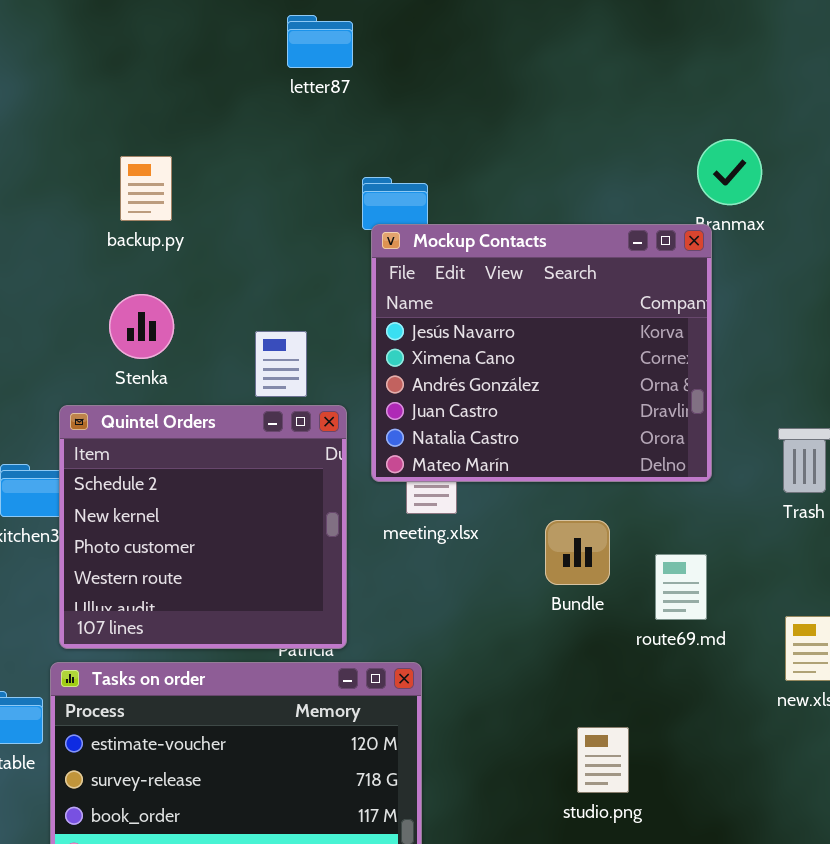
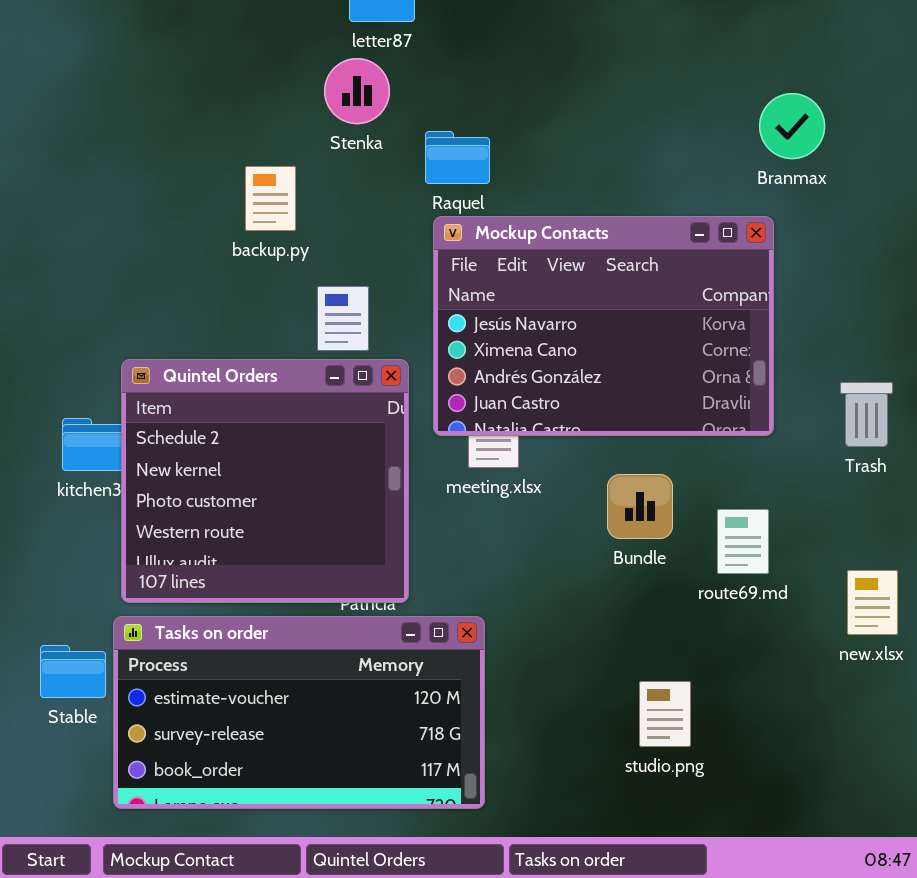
backup.py: [120,156,172,221] -> [245,166,296,231], moved
Mockup Contacts: [371,224,712,482] -> [433,216,774,436], resized
Stenka: [109,294,174,359] -> [324,58,390,124], moved

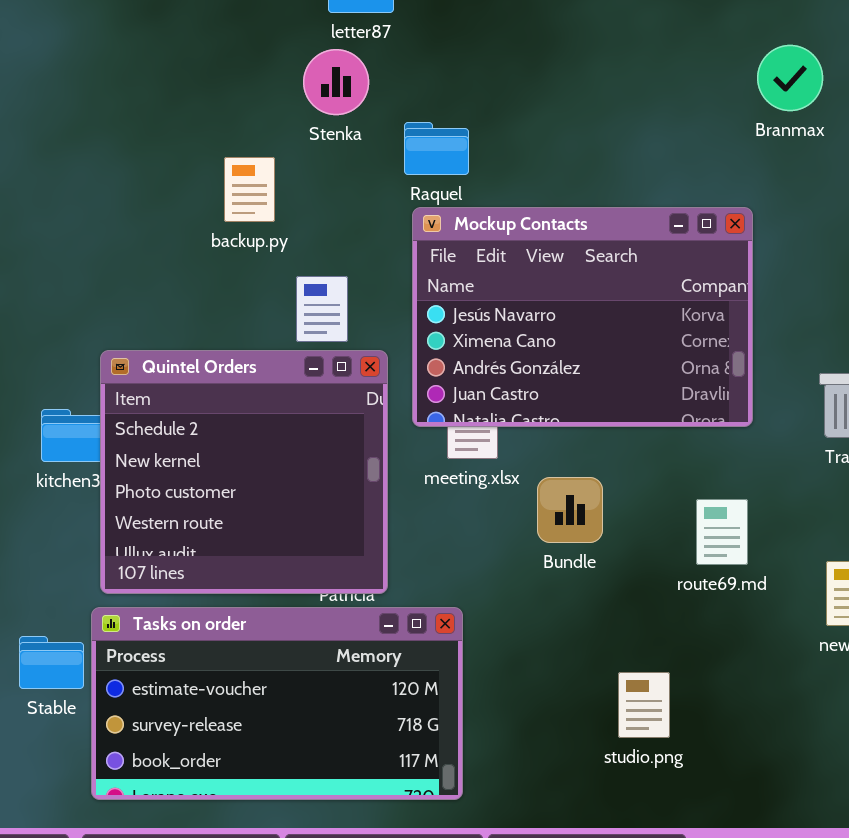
Branmax: [759,93,825,159] -> [757,45,823,111], moved
Bundle: [607,474,673,539] -> [537,477,603,543], moved

